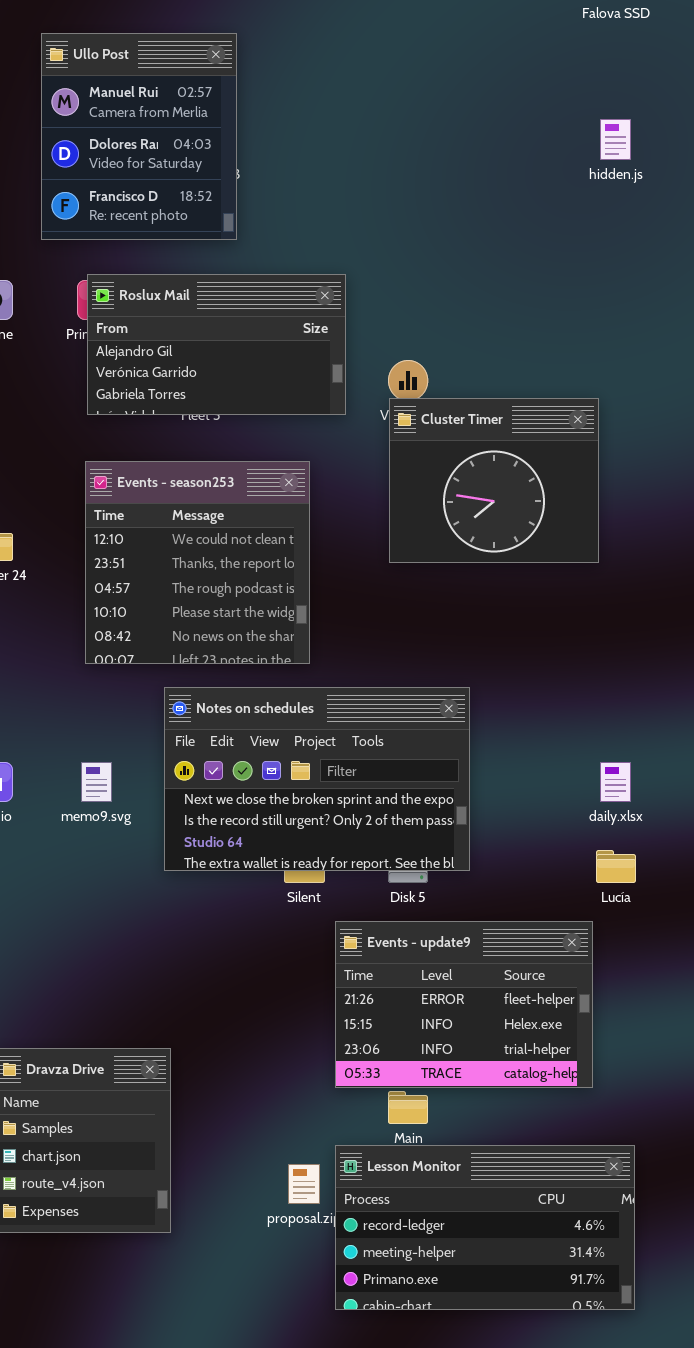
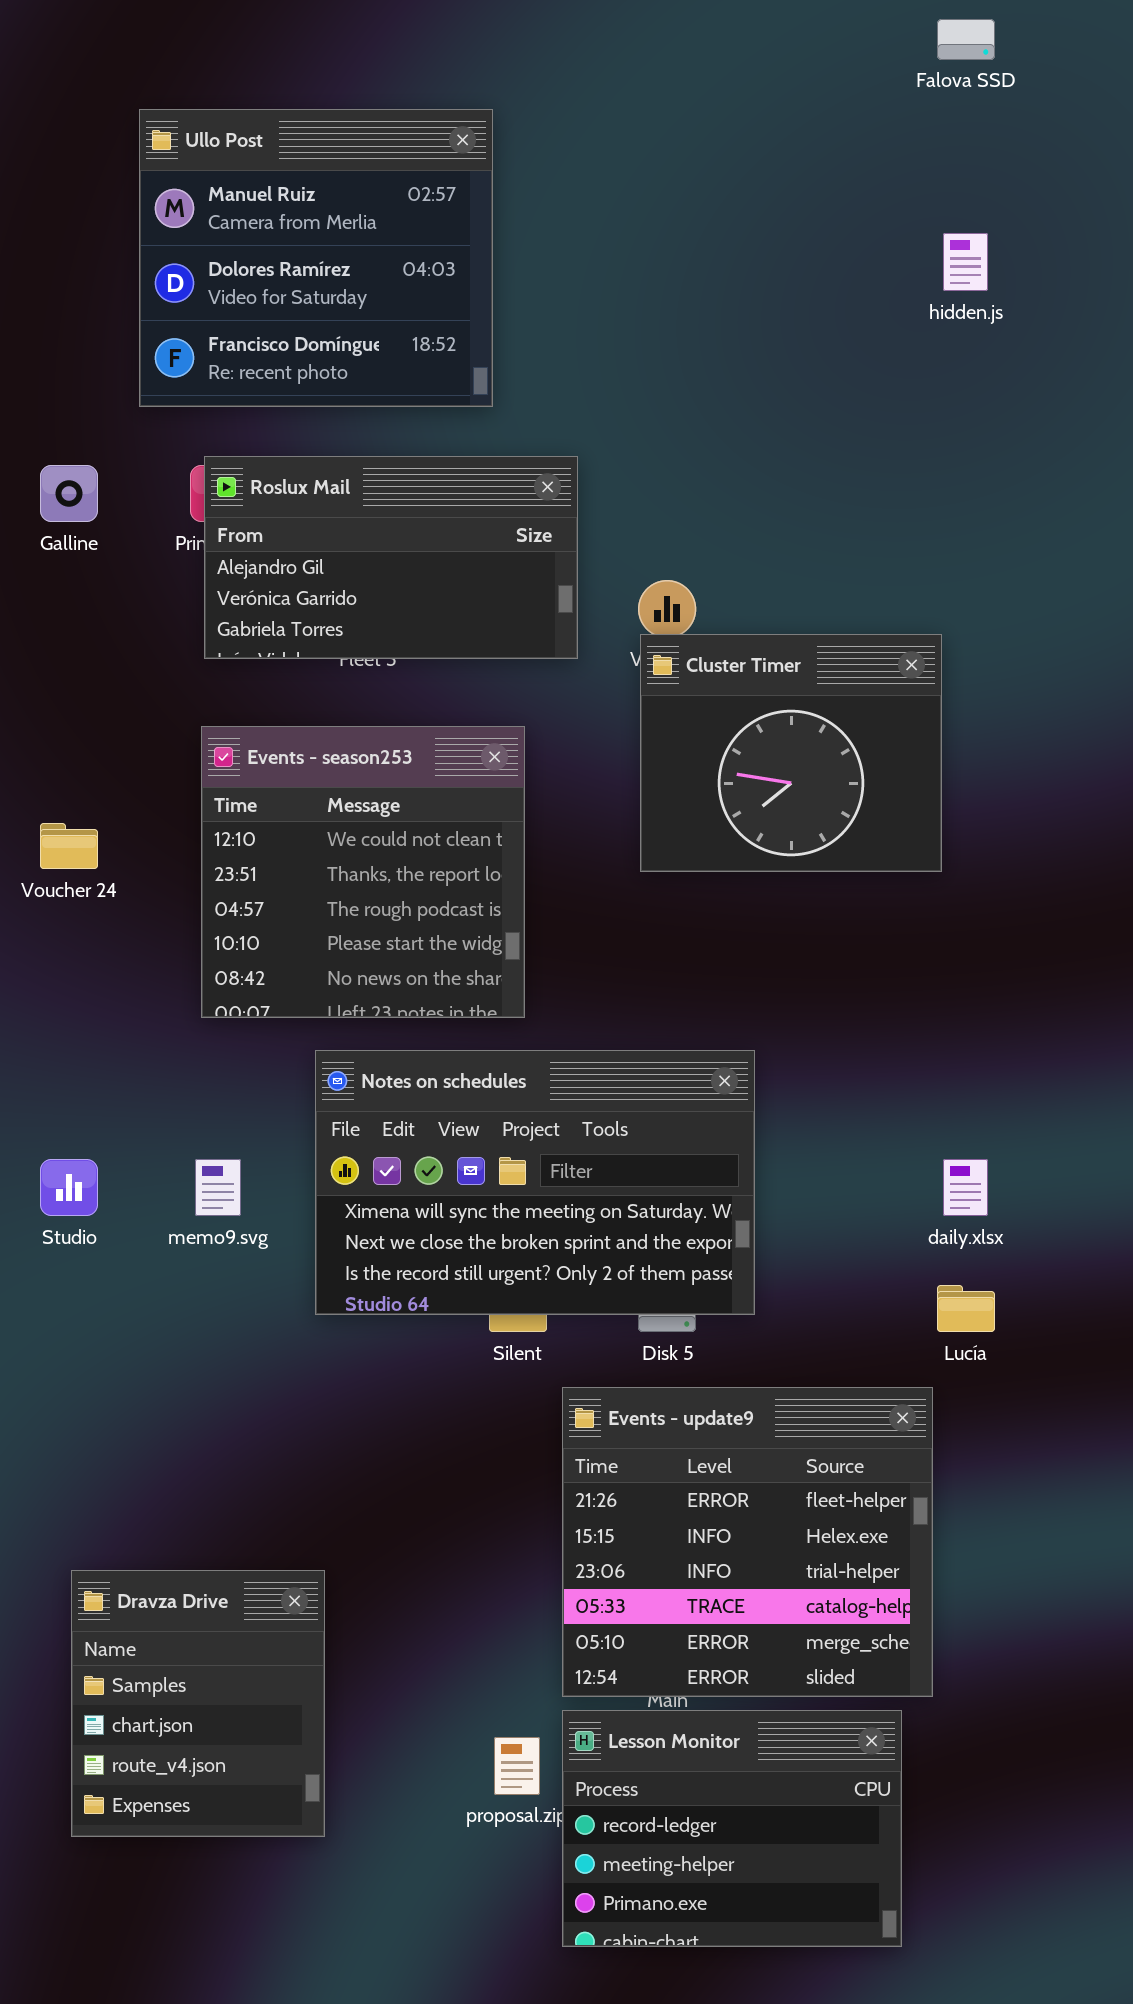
Ullo Post: [41,33,237,240] -> [139,109,493,407], resized
Notes on schedules: [164,687,470,871] -> [315,1050,755,1315], scrolled up 1 row
Events - update9: [335,921,593,1088] -> [562,1387,933,1697], resized
Lesson Monitor: [335,1145,635,1310] -> [562,1710,902,1947], resized

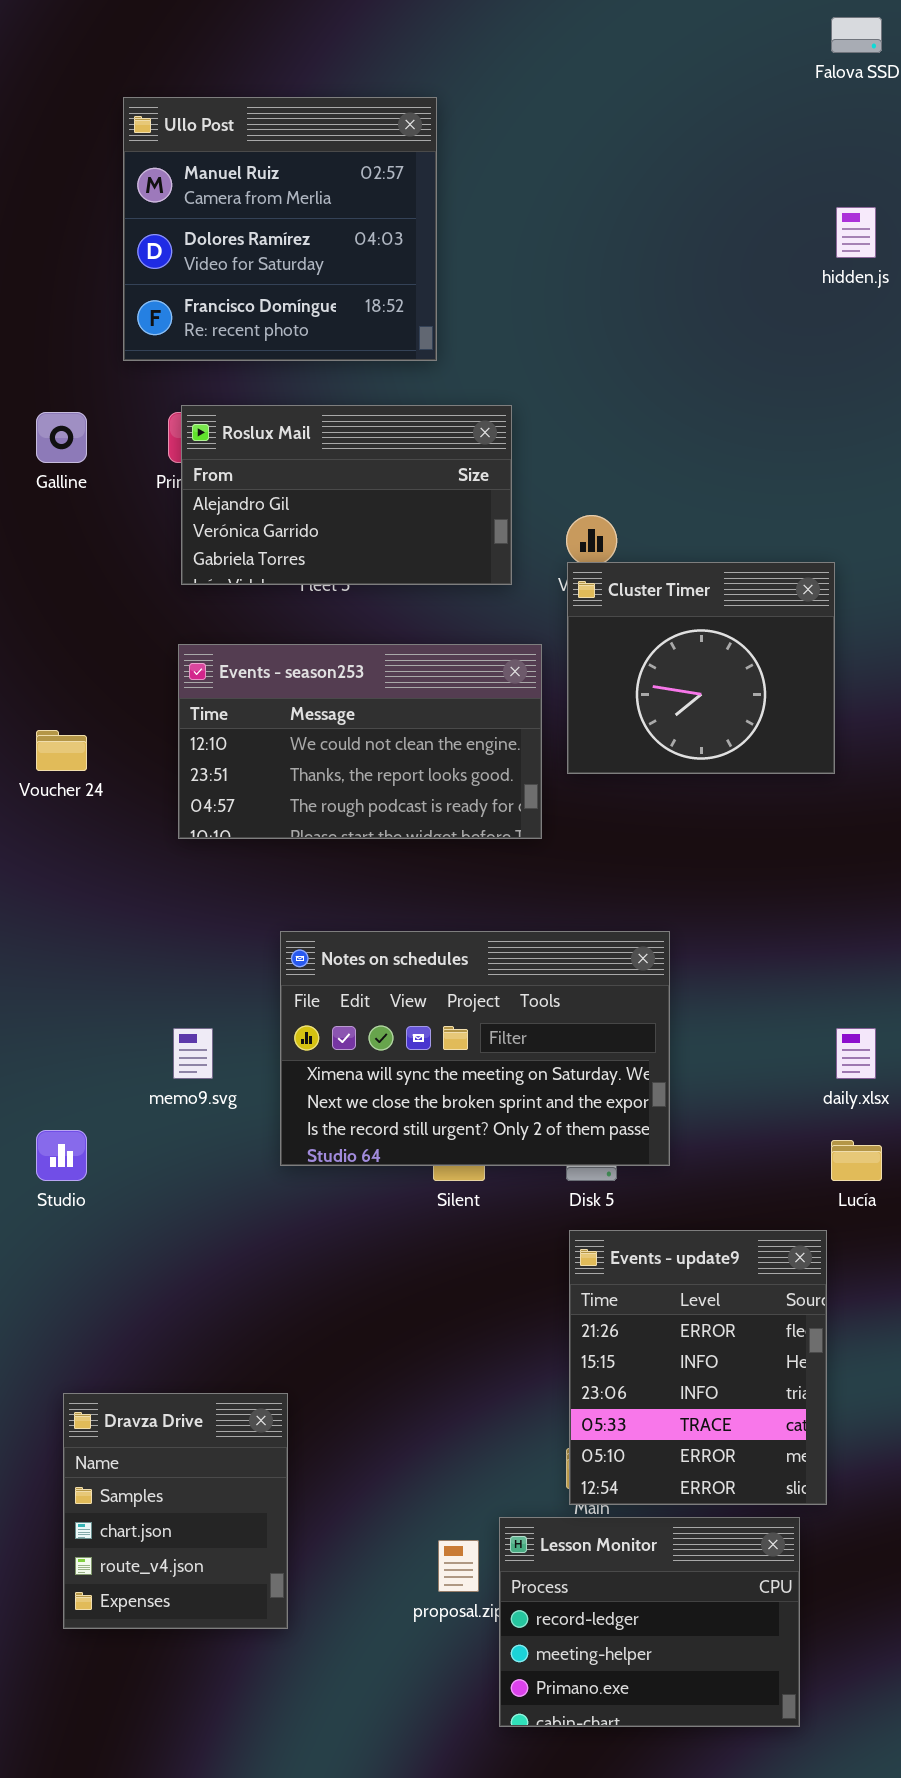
Events - season253: [201,726,525,1018] -> [178,644,542,839], resized
Studio: [40,1159,98,1216] -> [36,1130,87,1181], moved
Events - update9: [562,1387,933,1697] -> [569,1230,827,1505], resized

